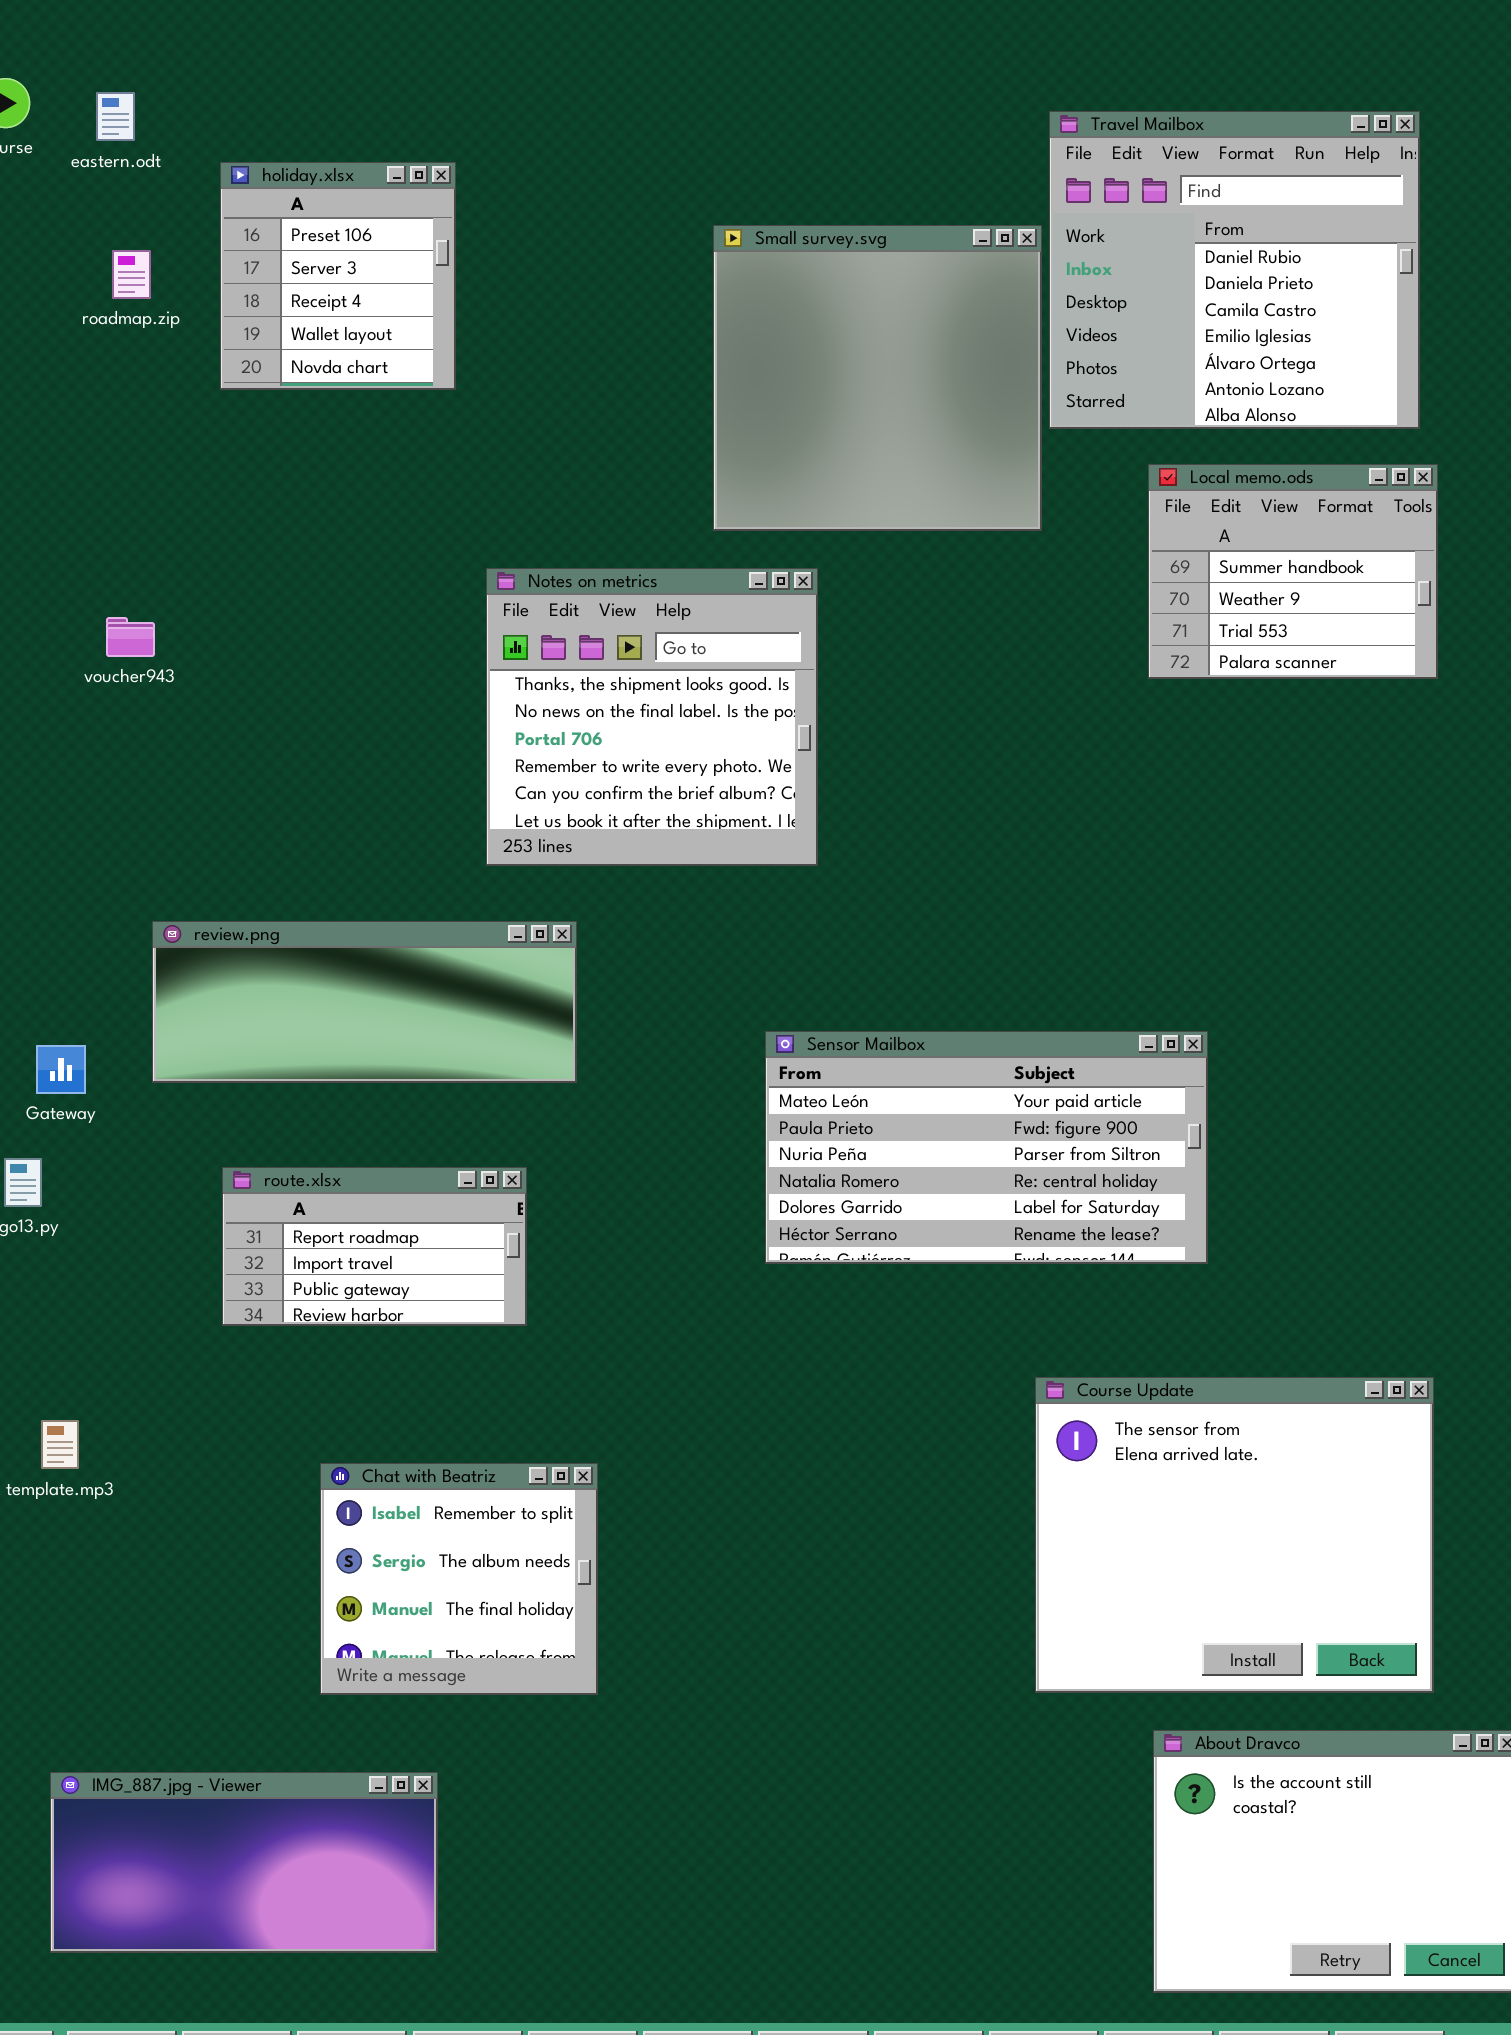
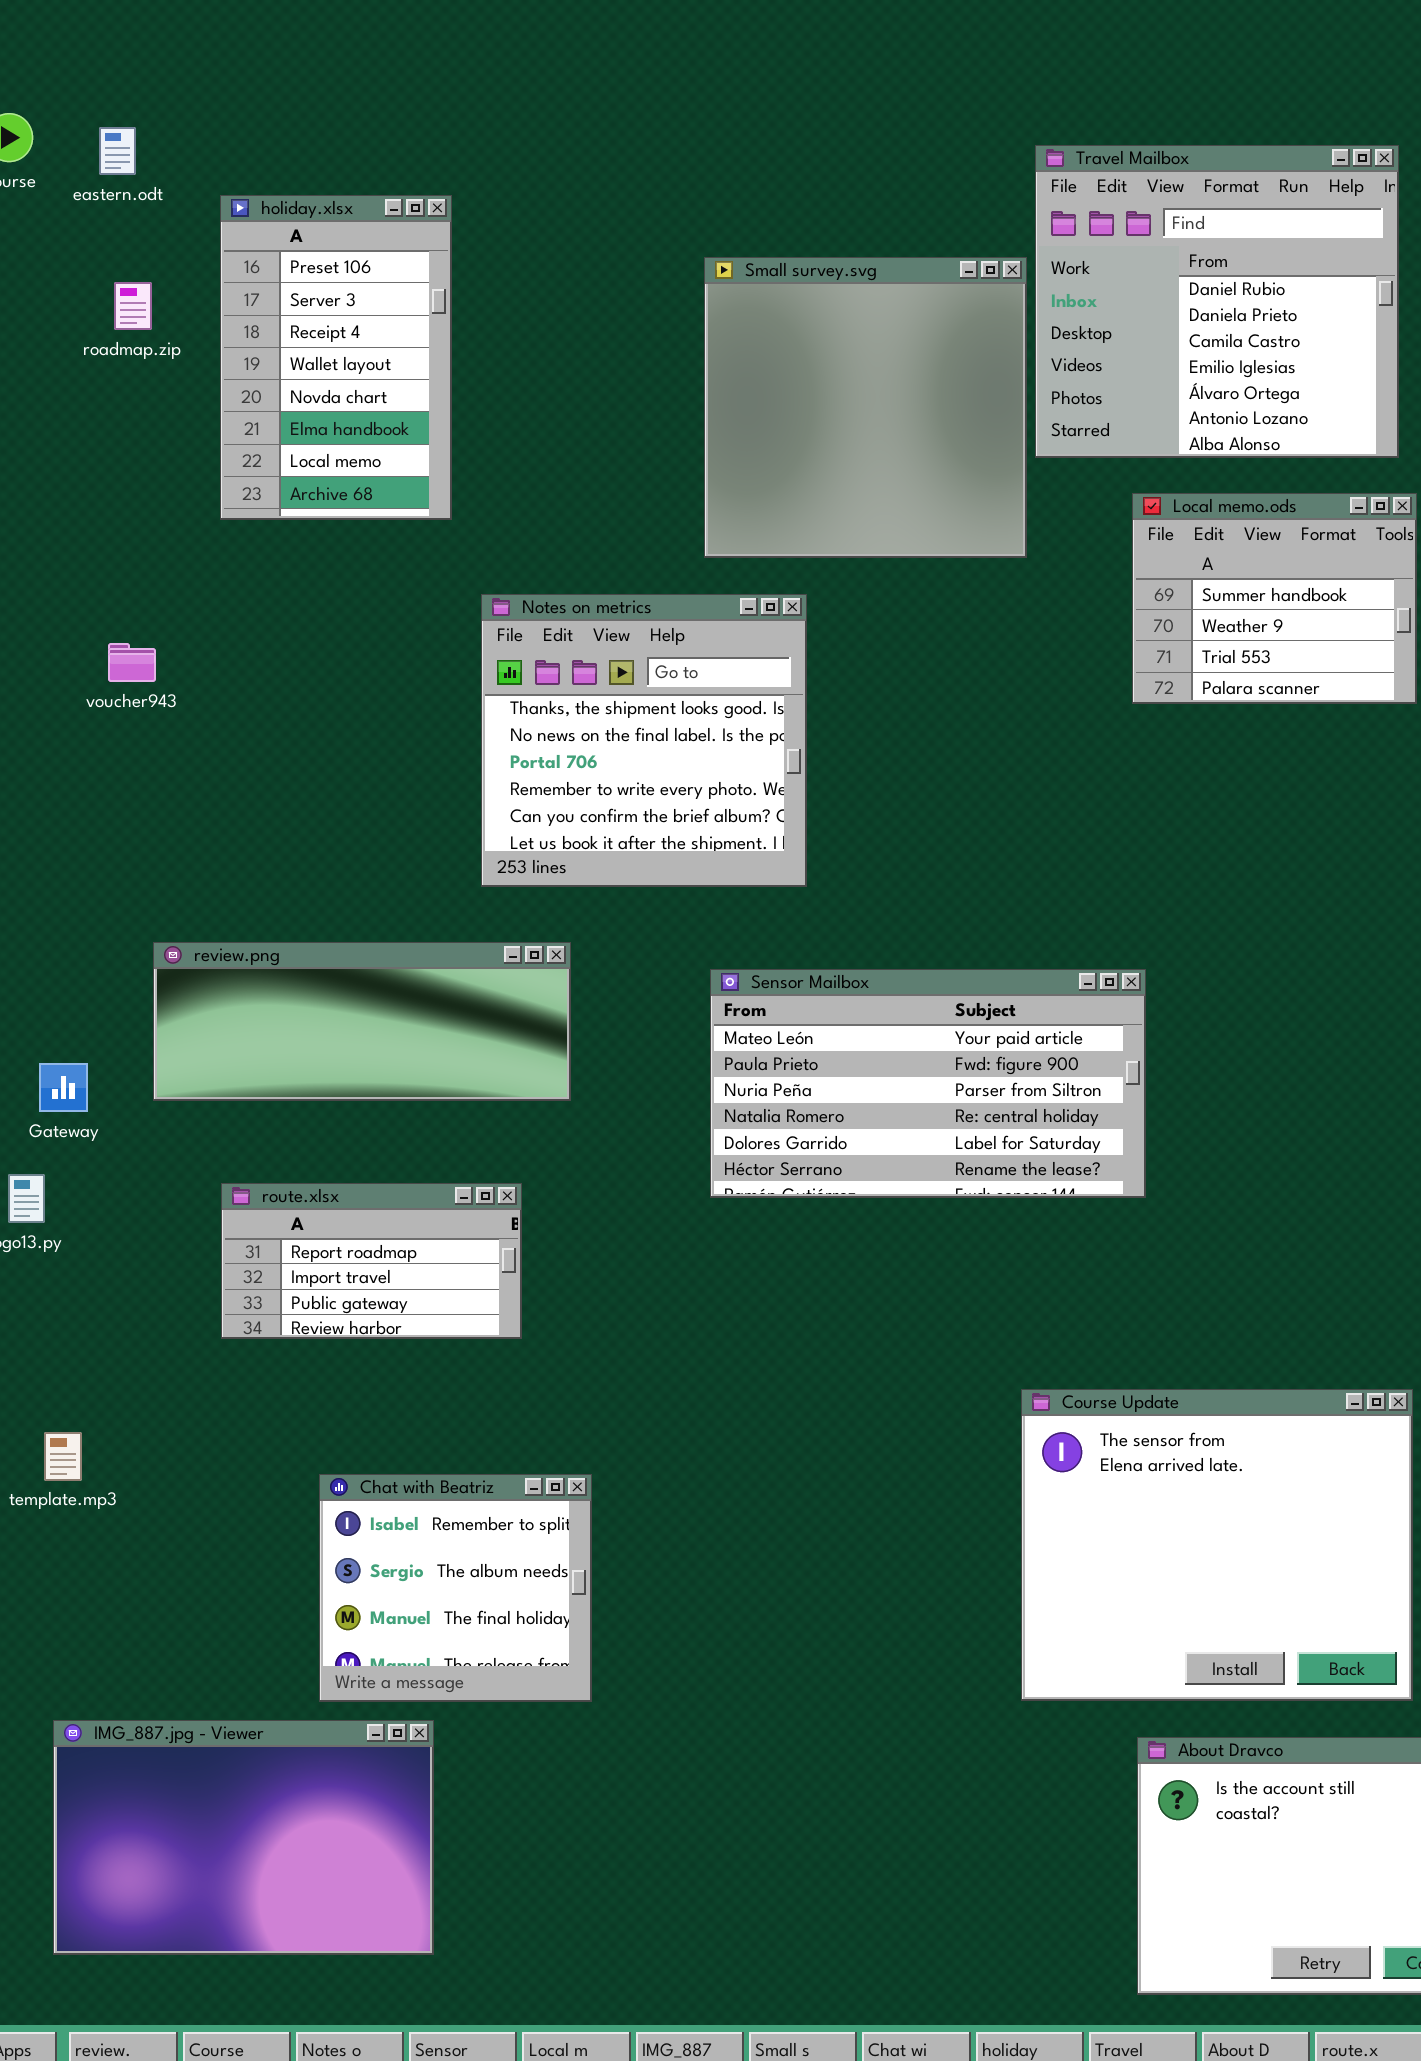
holiday.xlsx: [220,162,456,390] -> [220,195,452,520], resized
Sensor Mailbox: [765,1031,1208,1264] -> [710,969,1146,1198], moved
IMG_887.jpg - Viewer: [50,1772,438,1953] -> [53,1720,434,1955], resized

